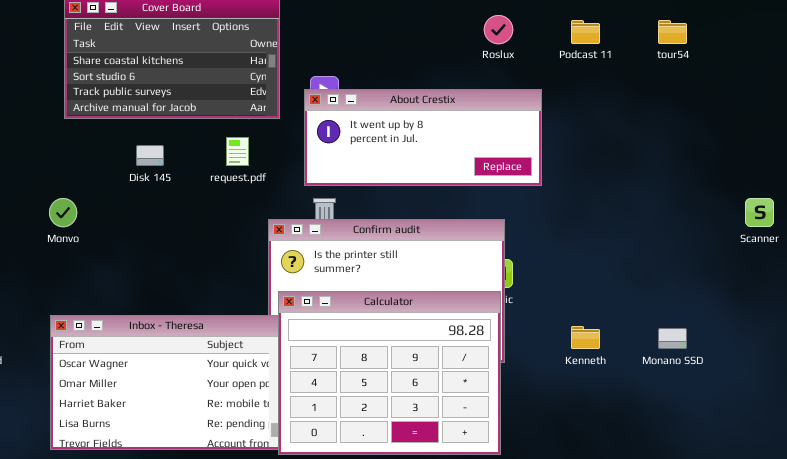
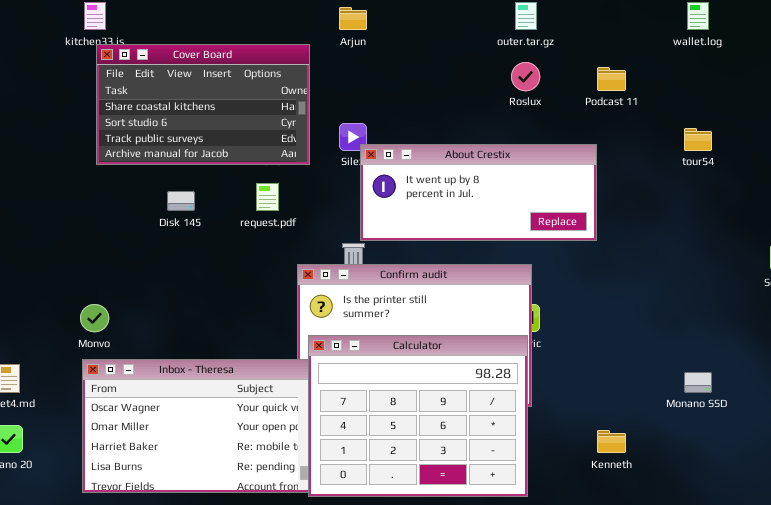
tour54: [658,20,687,44] -> [684,128,712,151], moved
About Crestix: [304,89,542,186] -> [360,144,597,241], moved
Monvo: [49,198,77,227] -> [80,304,109,332], moved
Kenneth: [571,326,600,349] -> [597,430,626,453], moved

